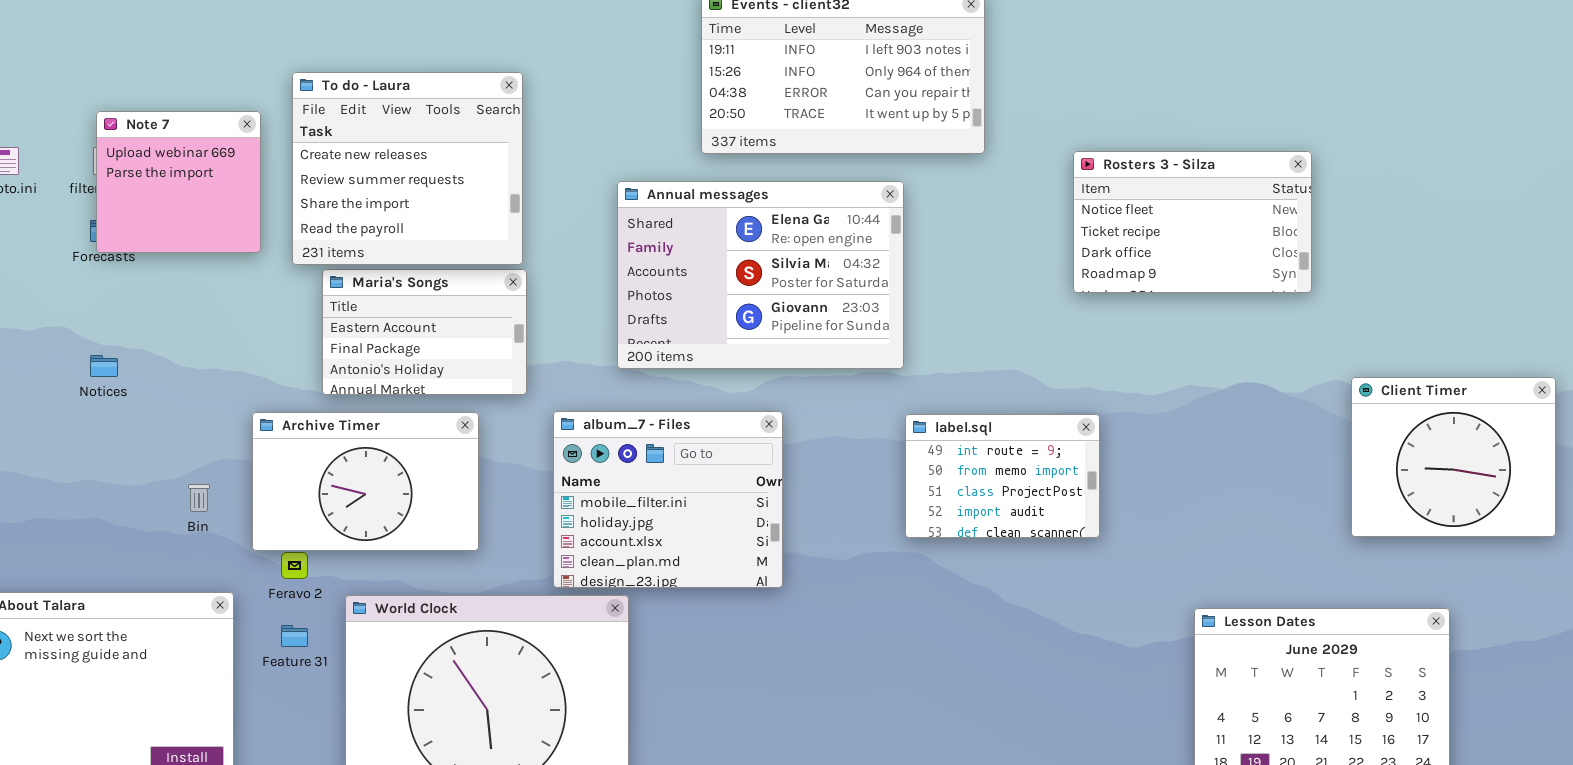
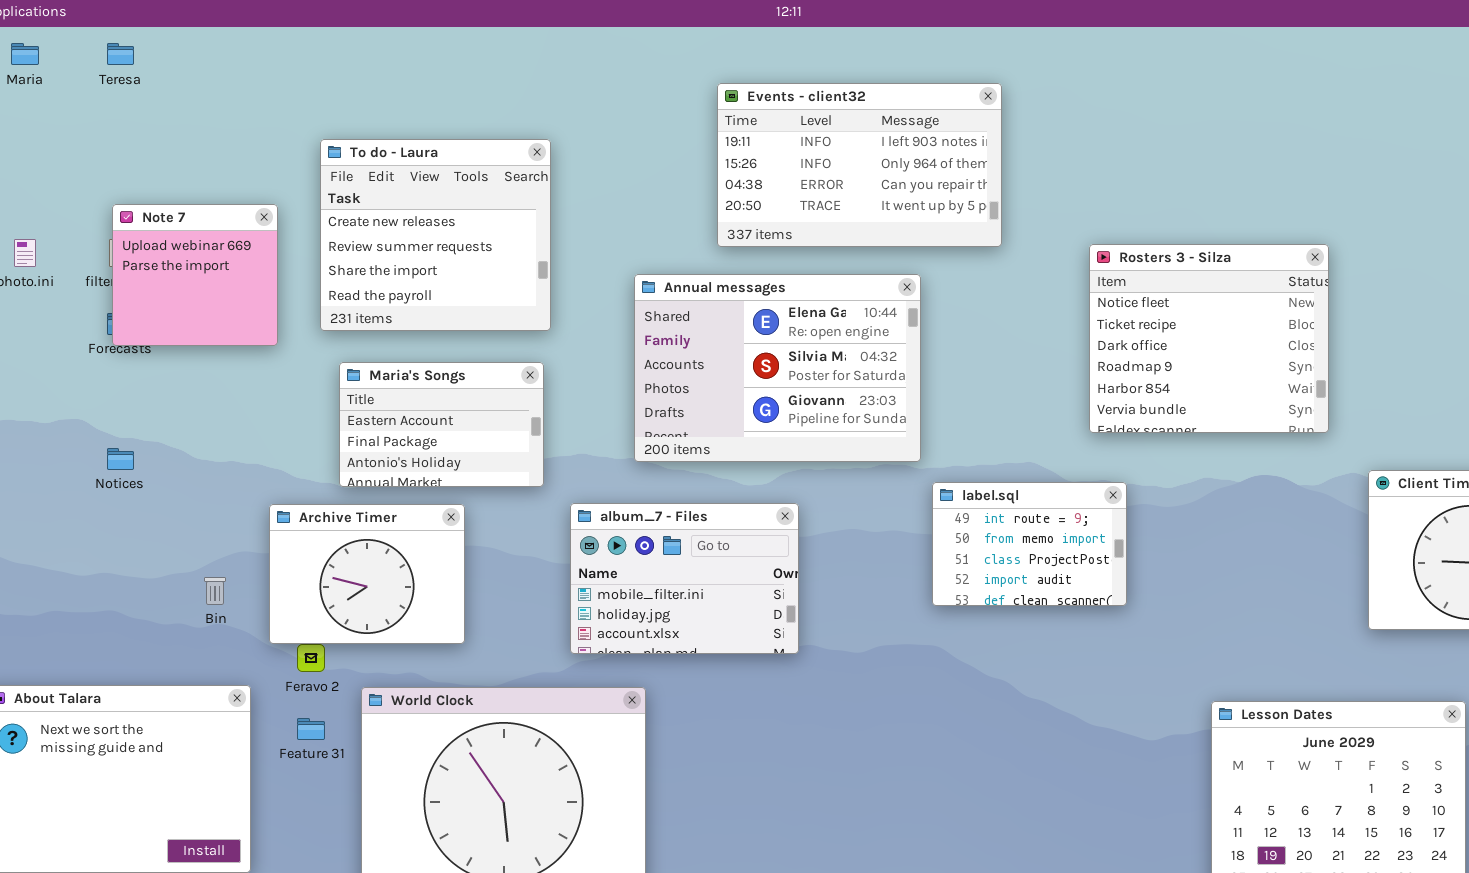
To do - Laura: [292,72,523,265] -> [320,139,551,331], moved
Rosters 3 - Silza: [1073,151,1312,293] -> [1089,244,1329,433], resized
album_7 - Files: [553,411,783,588] -> [570,503,799,654], resized
Archive Timer: [252,412,479,551] -> [269,504,465,644], resized
label.sql: [905,414,1100,538] -> [932,482,1127,606], moved

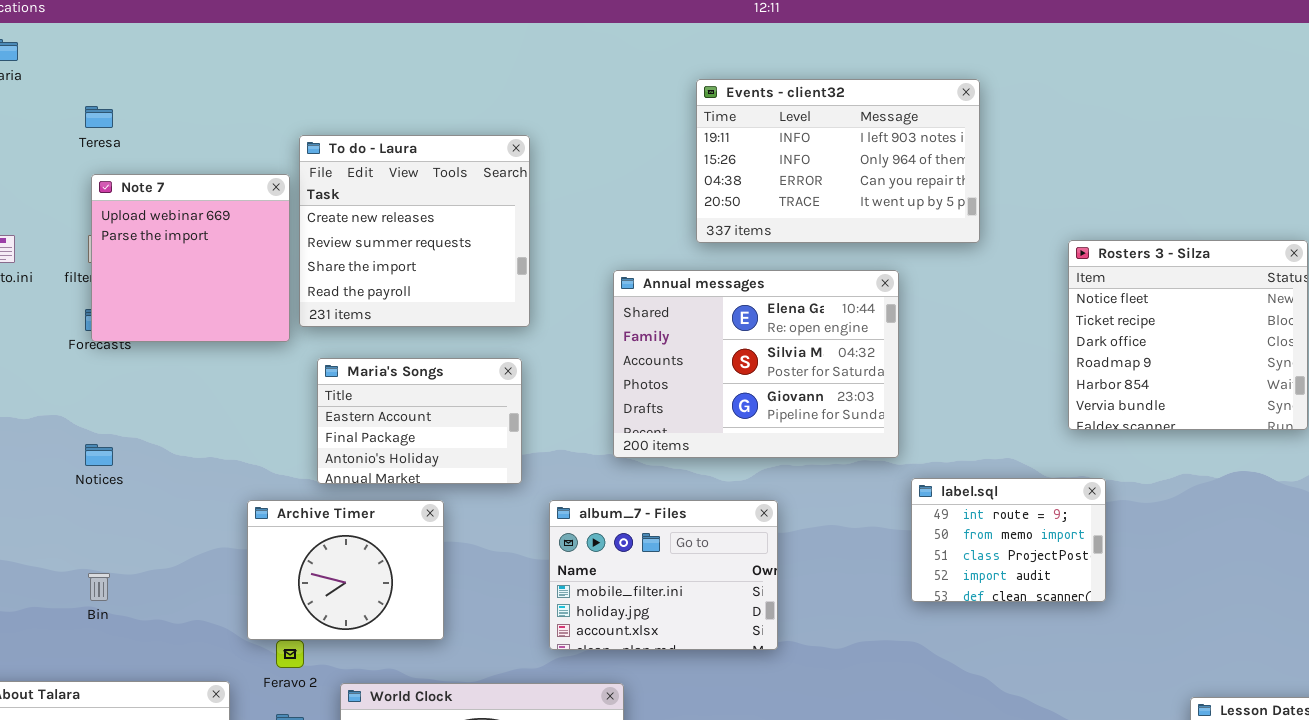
Teresa: [107,43,134,65] -> [85,106,113,128], moved
Note 7: [112,204,278,346] -> [91,174,290,342], resized
Bin: [204,577,226,605] -> [88,573,110,601], moved

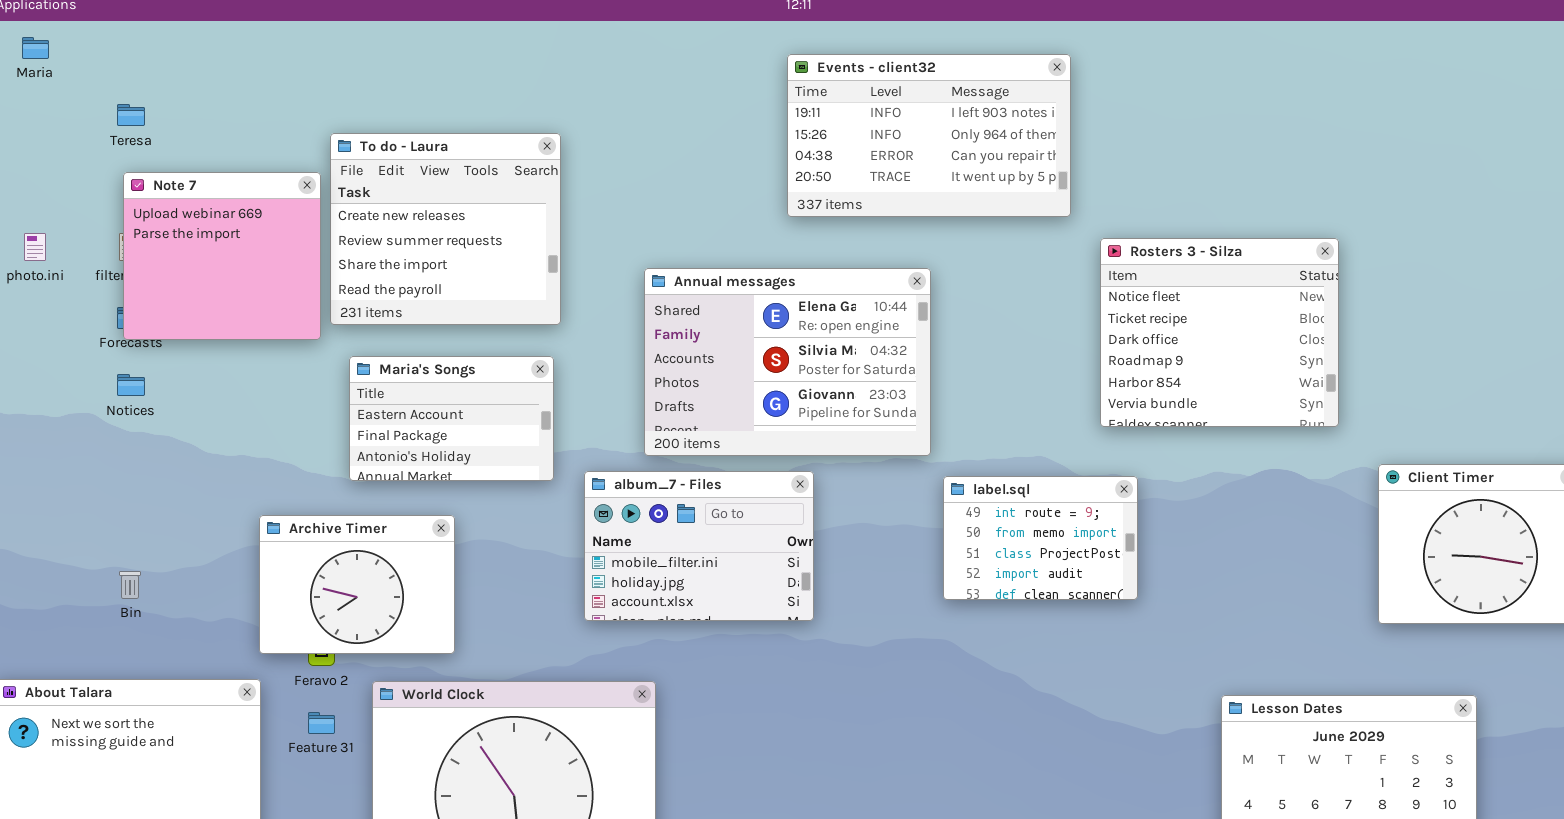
Events - client32: [696,79,980,243] -> [787,54,1071,217], moved
Notices: [85,444,113,466] -> [117,374,145,396], moved
album_7 - Files: [549,500,778,650] -> [584,471,814,621], moved
Archive Timer: [247,500,444,640] -> [259,515,455,654], moved

